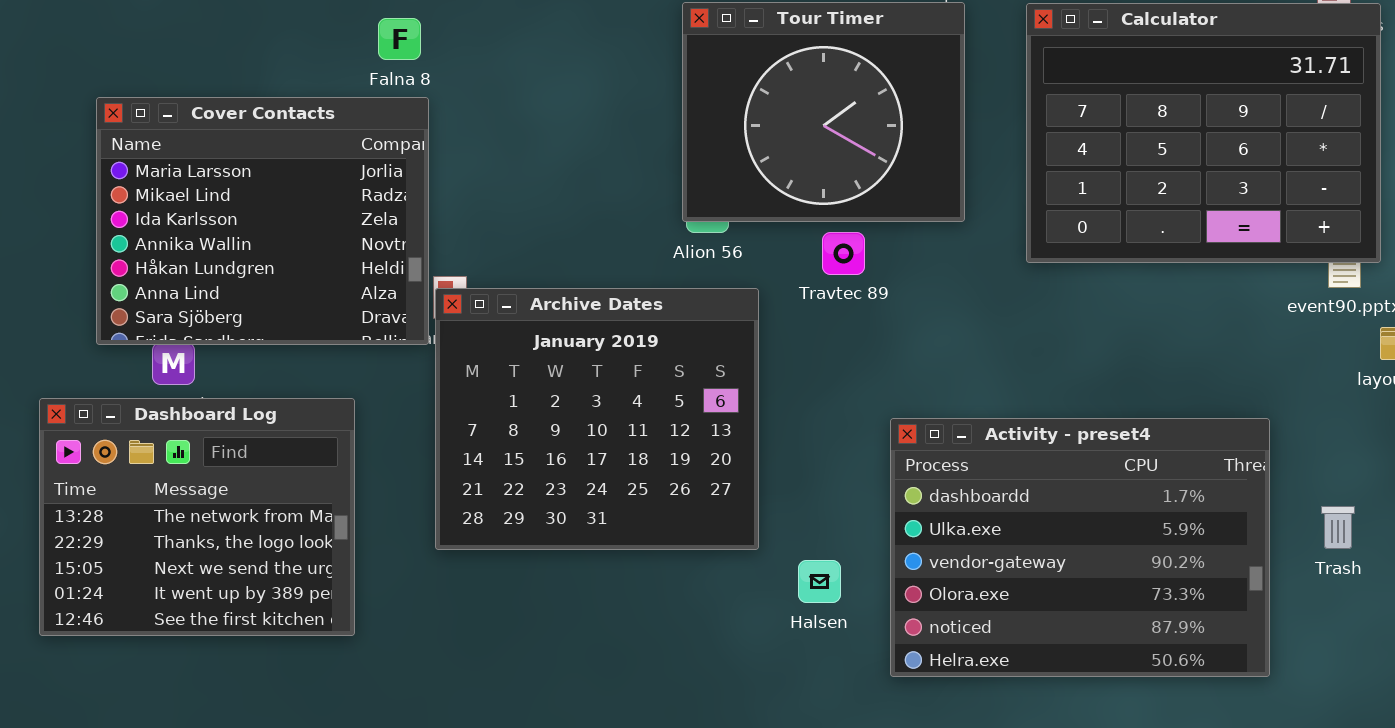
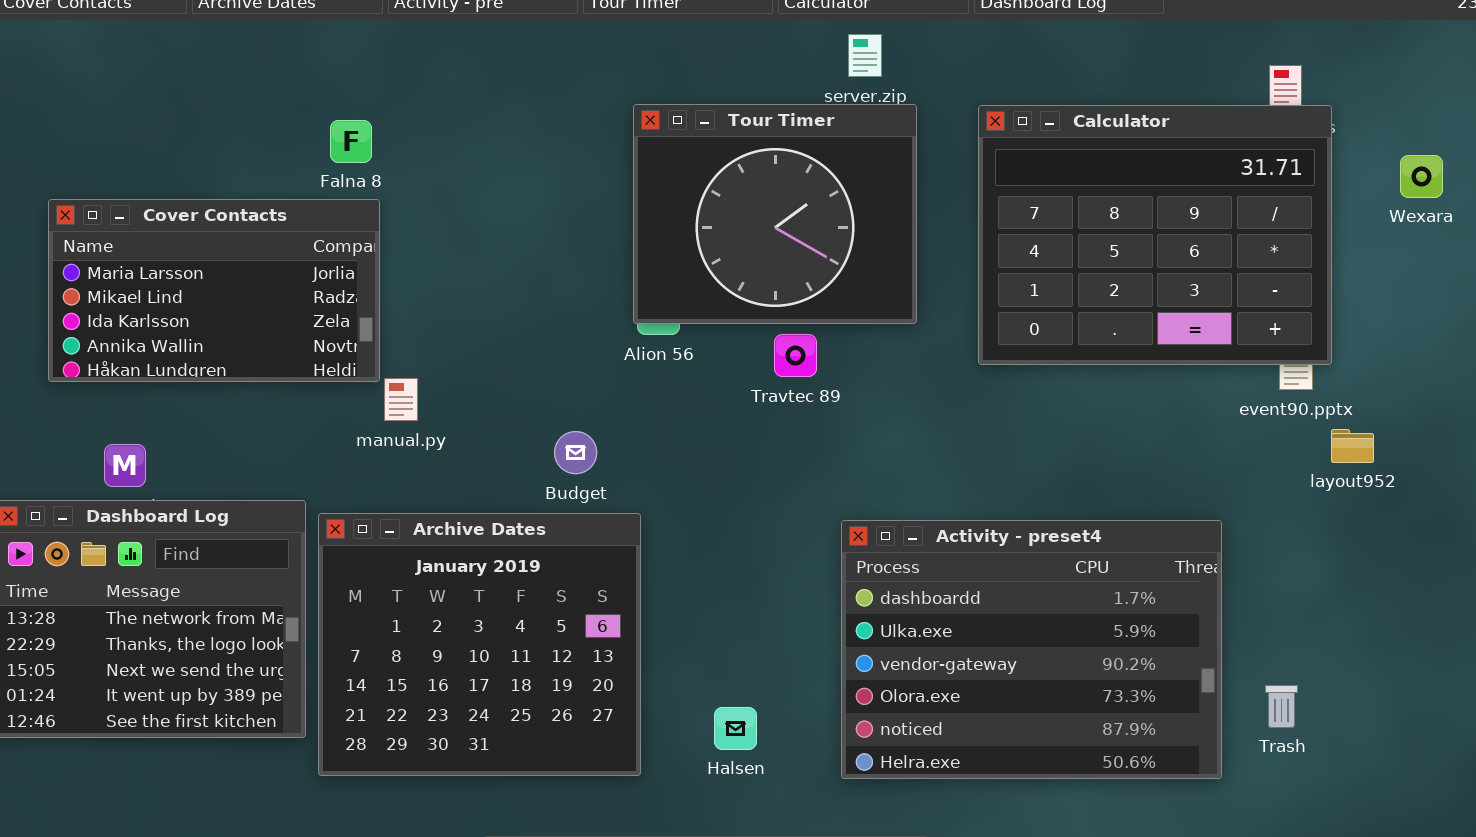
Cover Contacts: [96,97,429,345] -> [48,199,380,382], resized
Archive Dates: [435,288,759,550] -> [318,513,641,776], moved
Trash: [1321,506,1355,549] -> [1265,685,1298,728], moved
Halsen: [798,560,841,603] -> [714,707,757,750], moved

